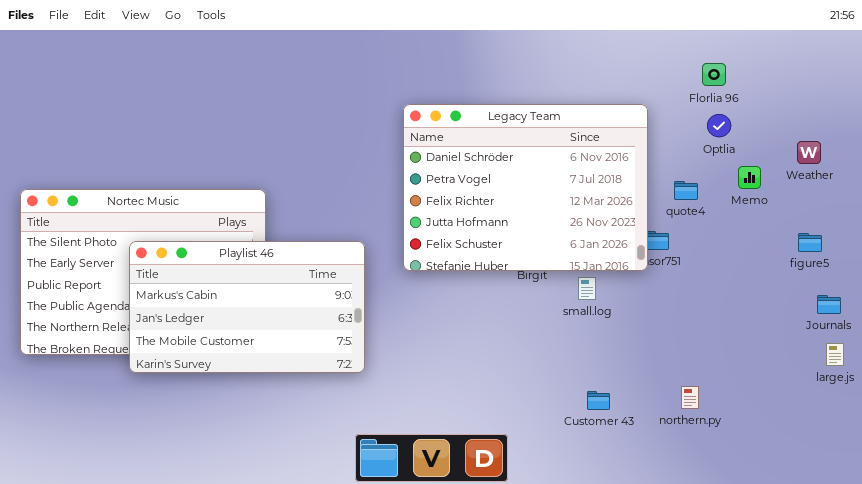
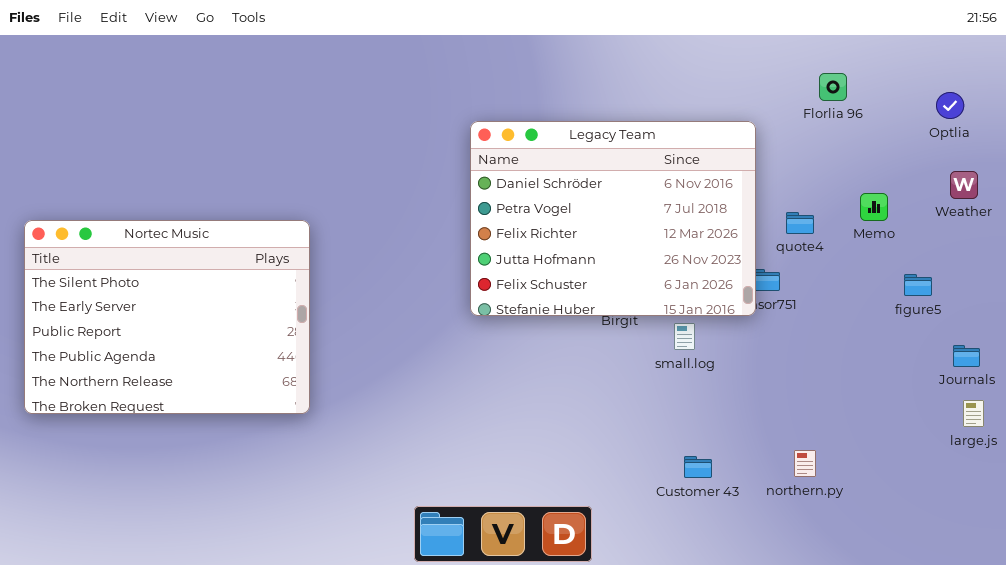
Optlia: [707,114,731,137] -> [936,92,964,119], moved
Weather: [797,141,821,164] -> [950,171,978,199], moved
figure5: [798,233,822,252] -> [904,274,932,296], moved
Playlist 46: [129,241,365,373] -> none, closed

